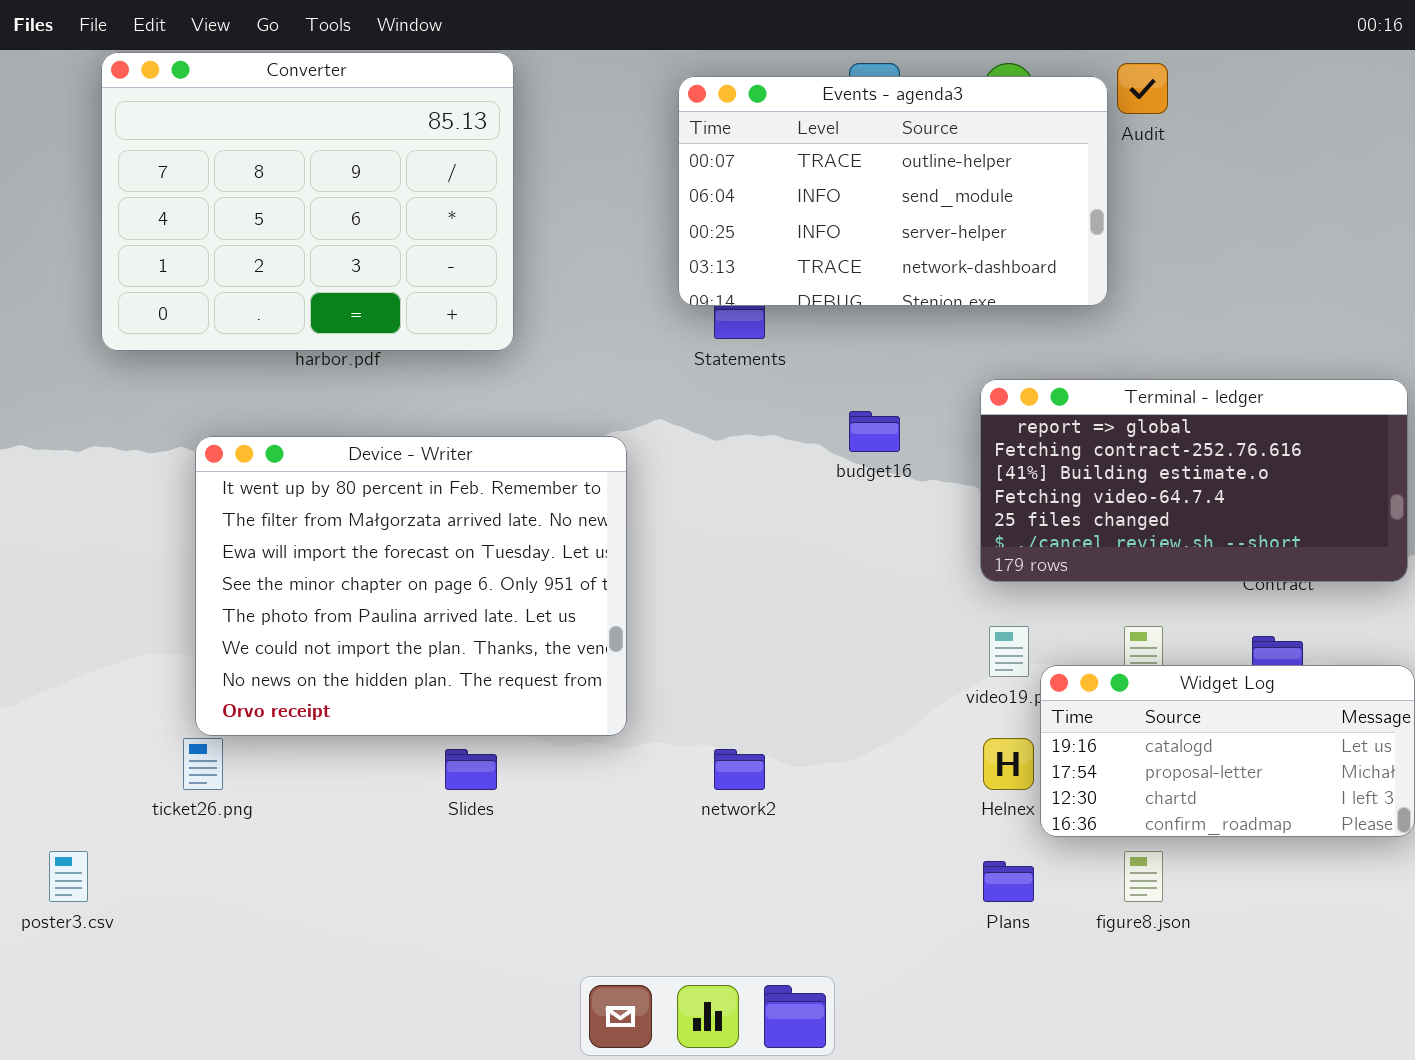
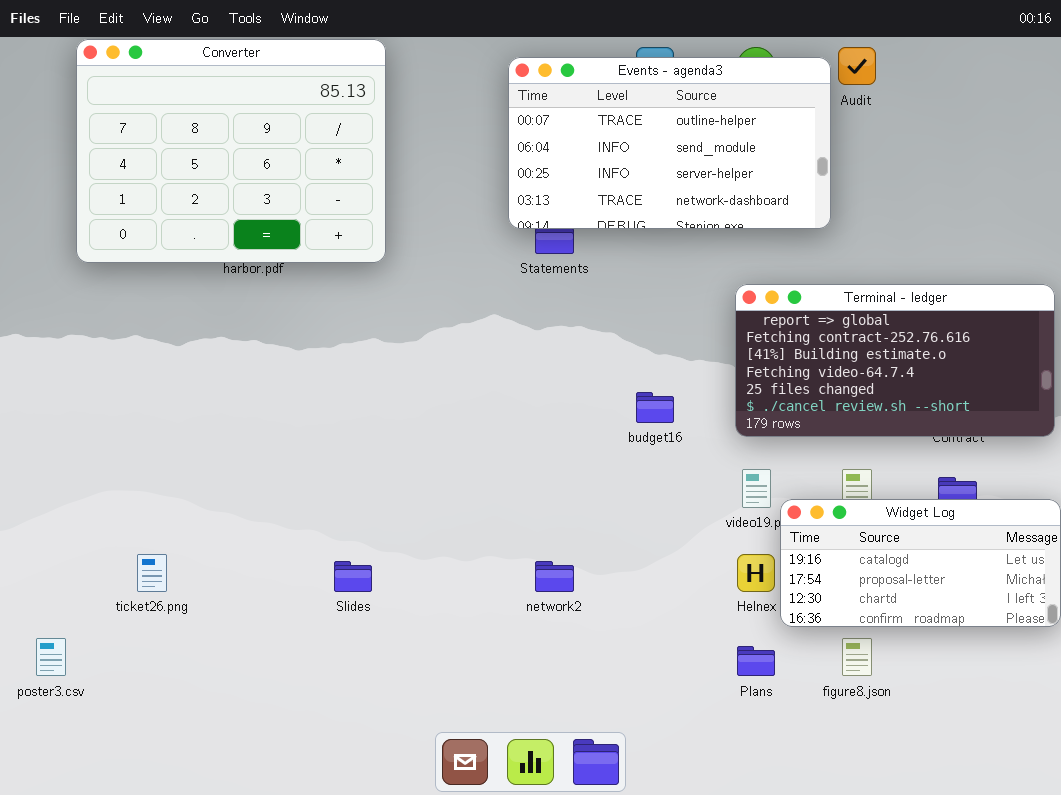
budget16: [849,411,900,452] -> [636,392,674,423], moved
Device - Writer: [195,436,627,736] -> none, closed

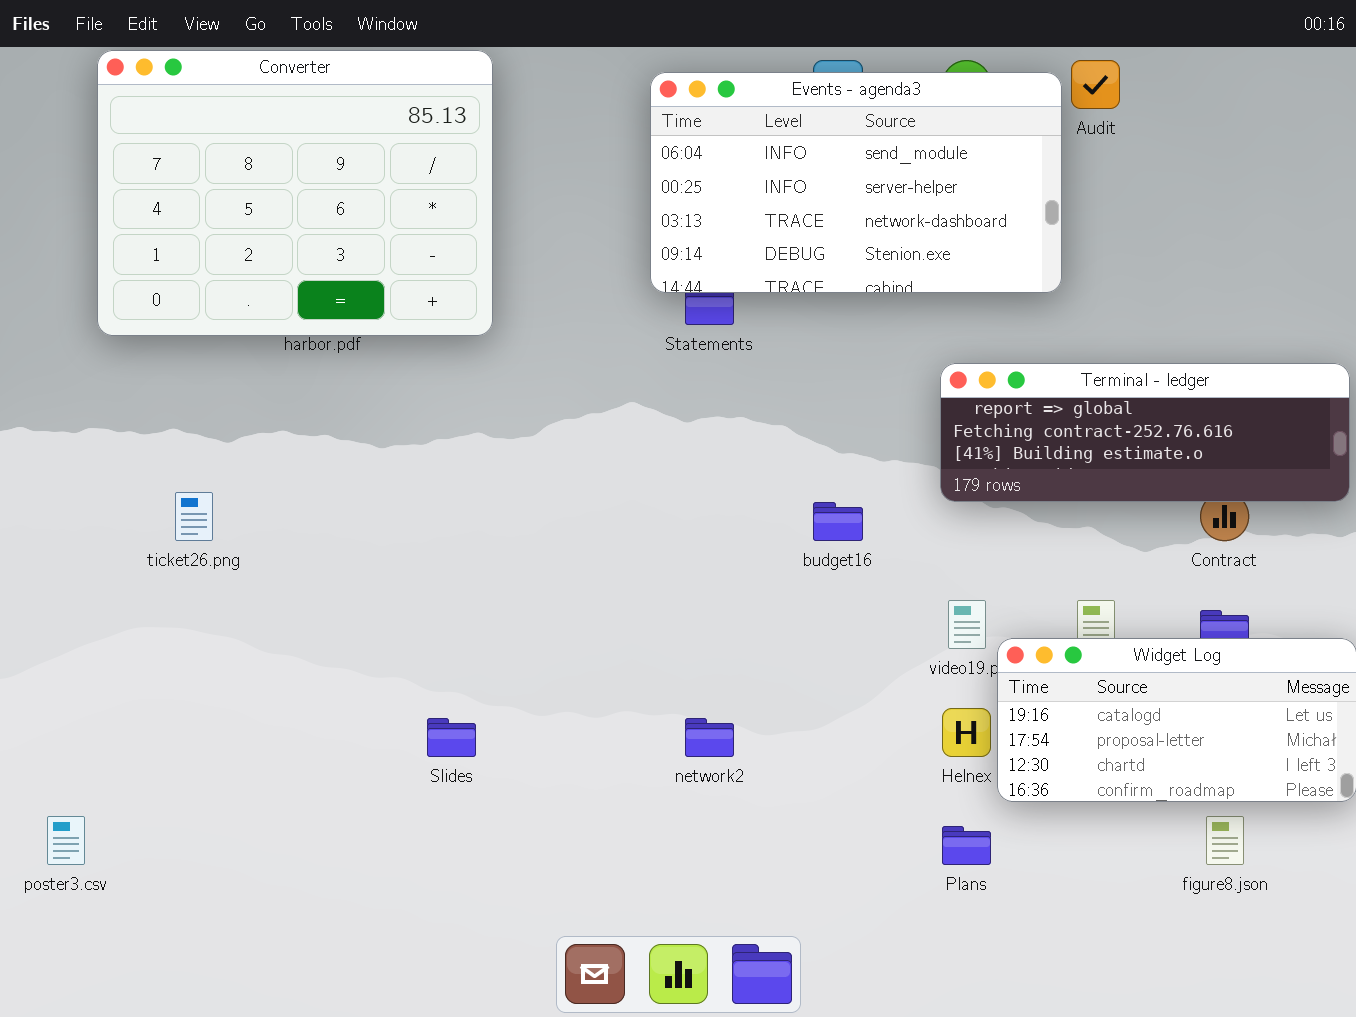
Events - agenda3: [508,57,831,229] -> [650,72,1062,293], scrolled down 1 row
Terminal - ledger: [735,284,1055,437] -> [940,363,1350,502], resized
ticket26.png: [137,554,167,592] -> [175,492,213,541], moved
figure8.json: [842,638,872,676] -> [1206,816,1244,865], moved

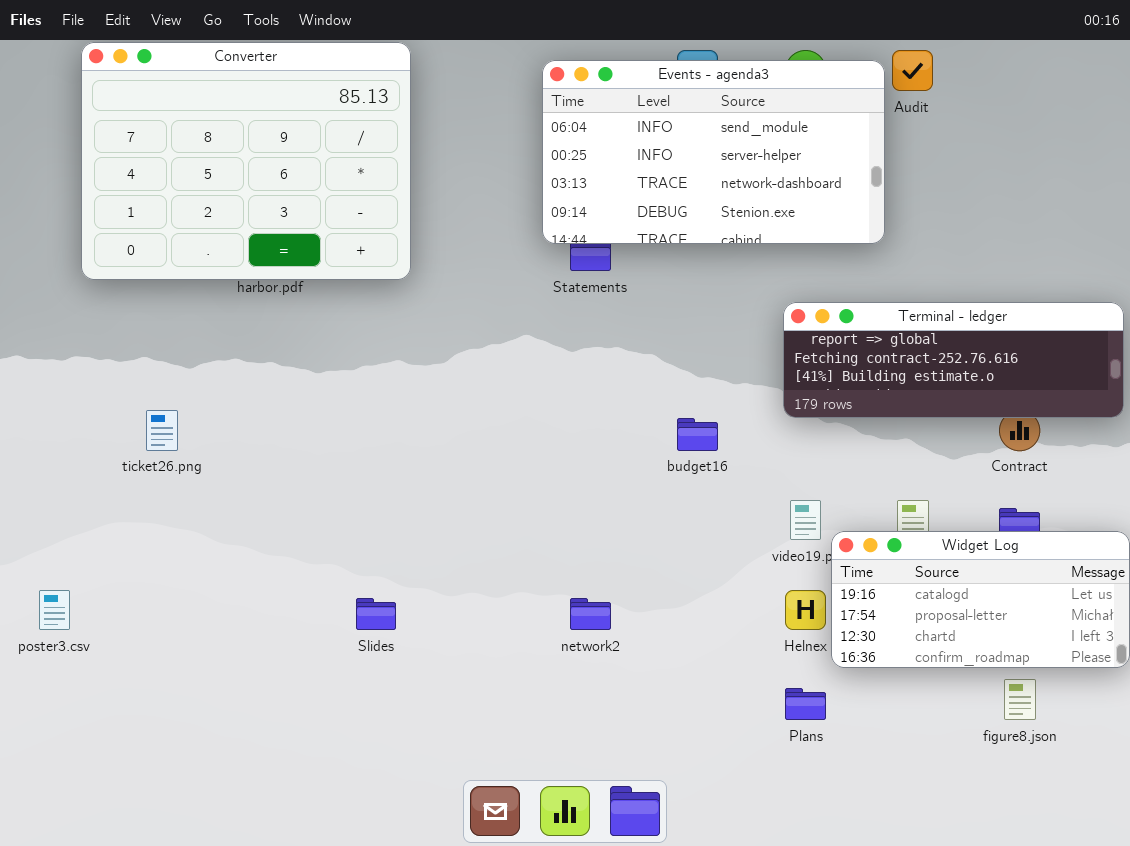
poster3.csv: [47,816,85,865] -> [39,590,70,630], moved

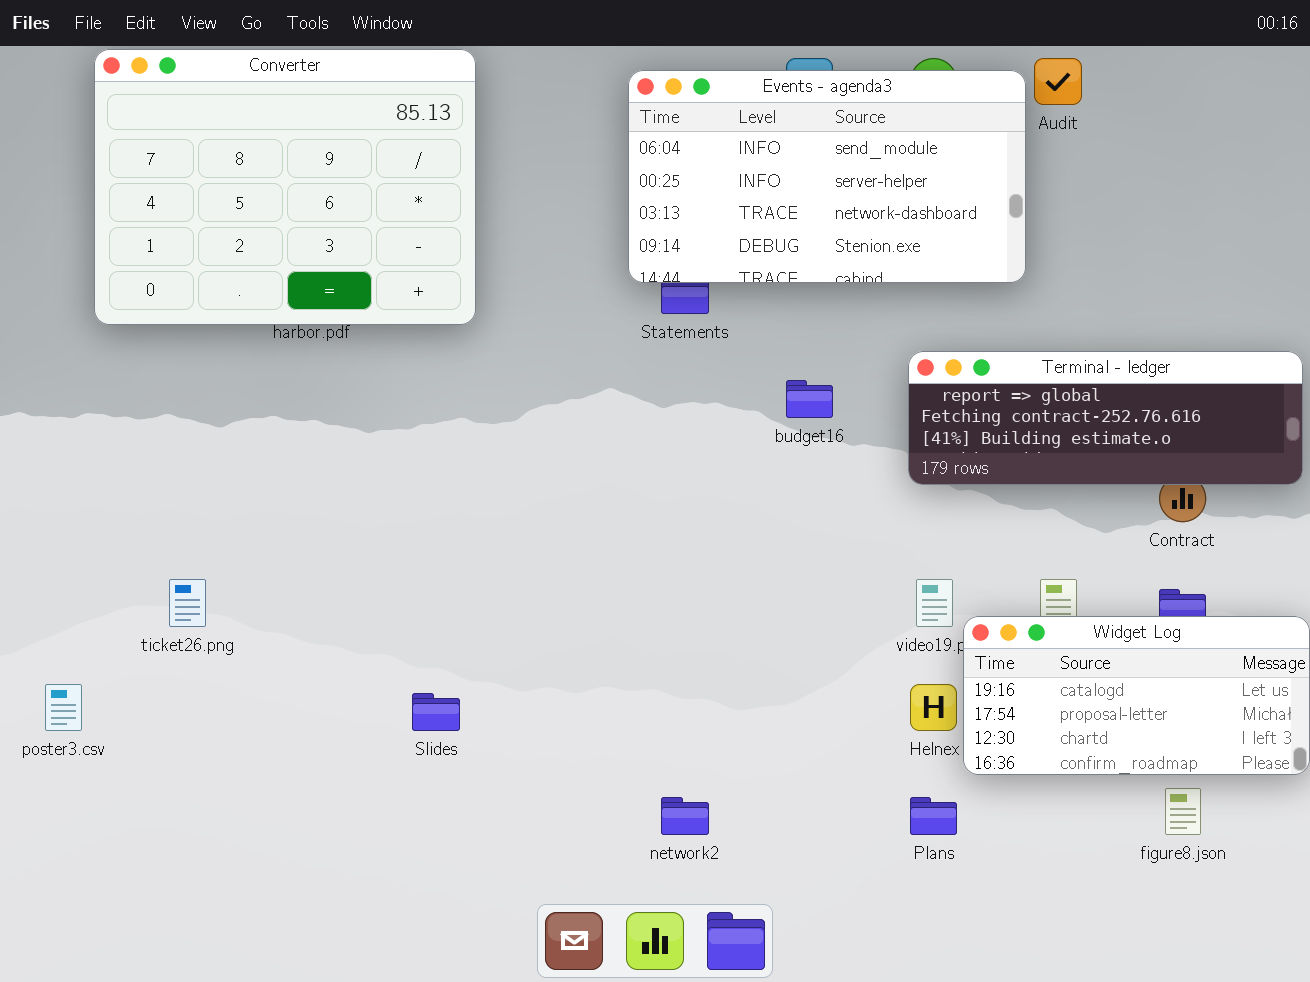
ticket26.png: [146,410,178,451] -> [169,579,206,627], moved
budget16: [677,418,718,451] -> [786,380,833,418], moved
network2: [570,598,611,630] -> [661,797,709,835], moved

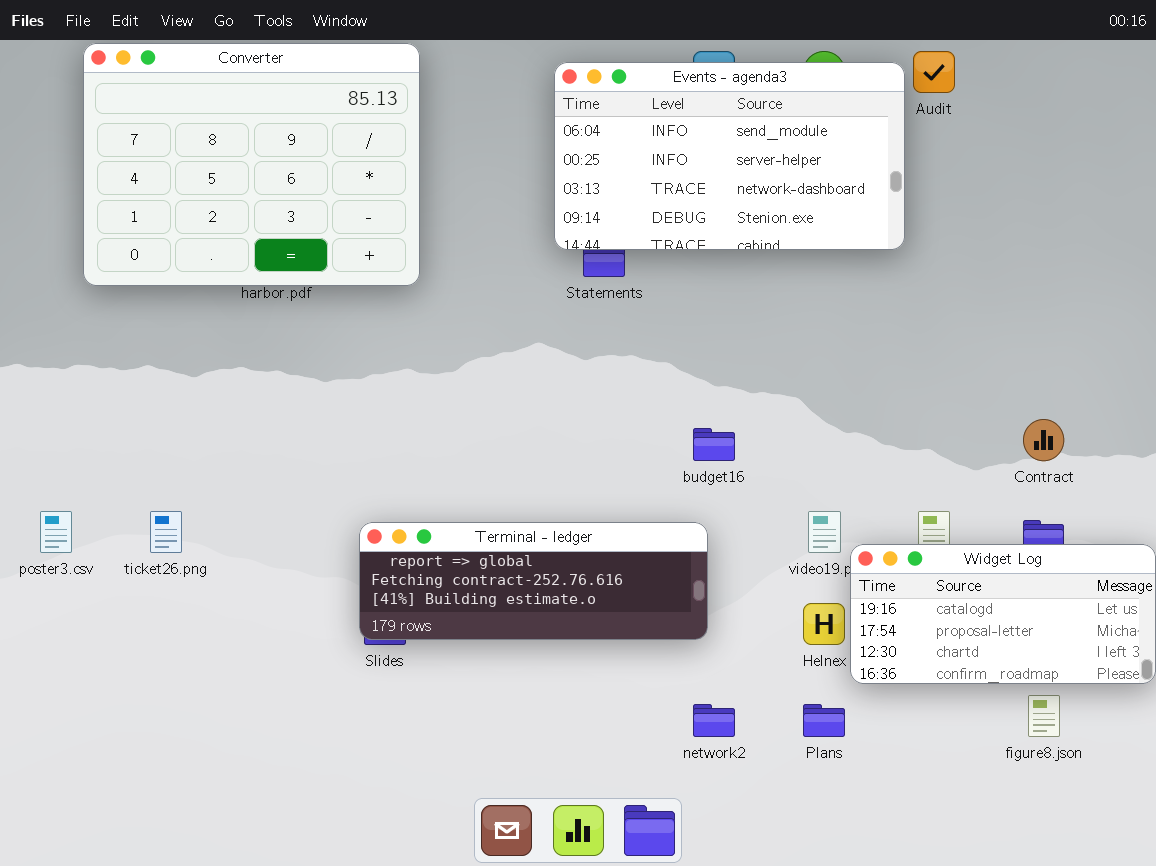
Terminal - ledger: [908,351,1303,485] -> [359,522,708,640], moved
budget16: [786,380,833,418] -> [693,428,735,461], moved
poster3.csv: [45,684,82,731] -> [40,511,72,553], moved
network2: [661,797,709,835] -> [693,704,735,737], moved

